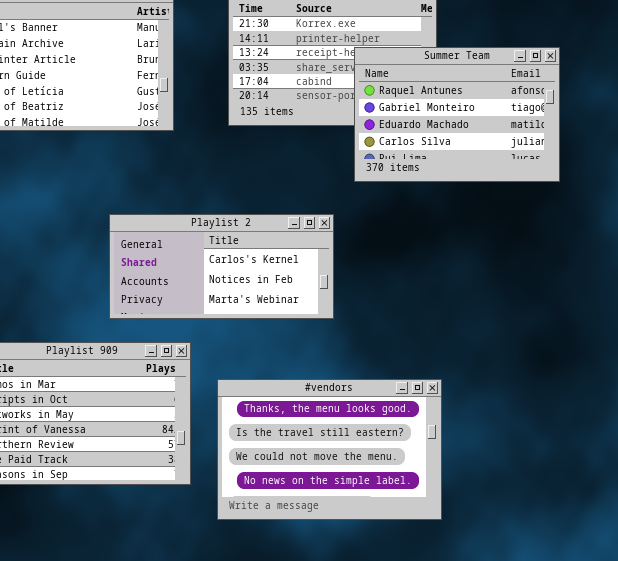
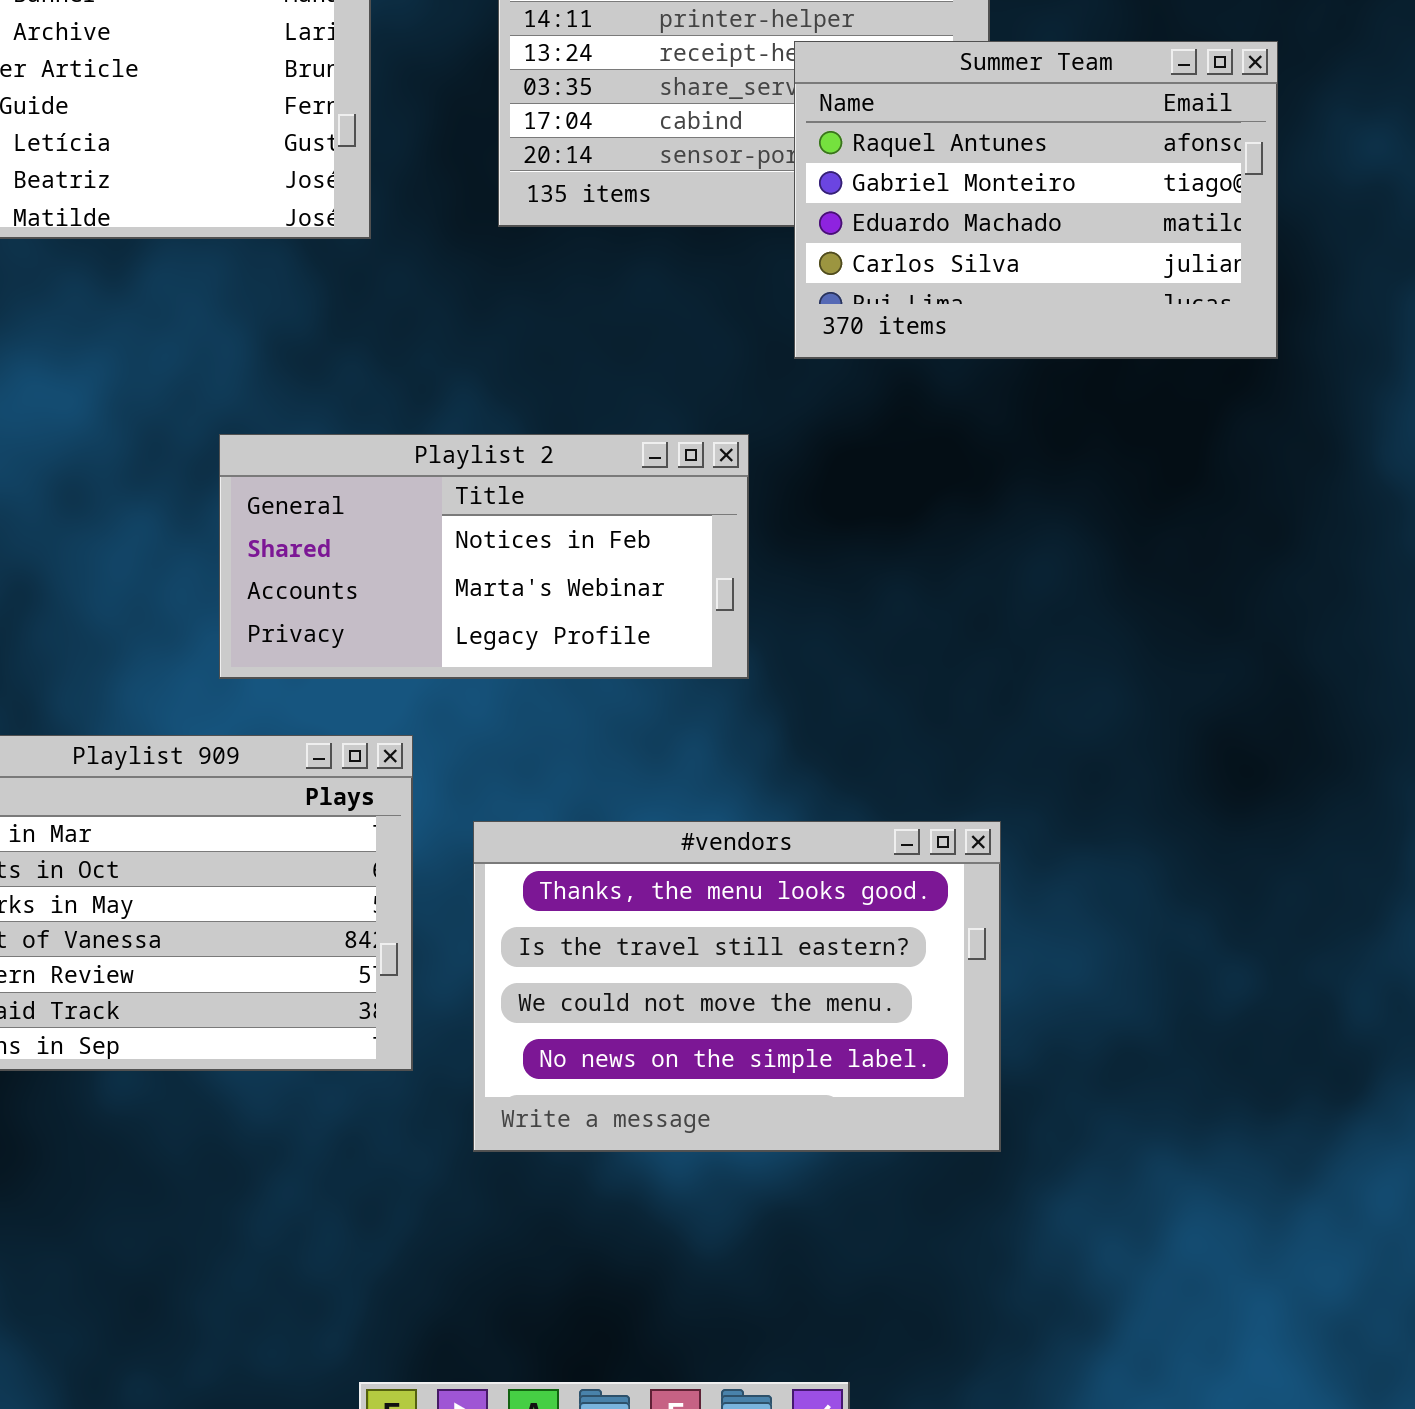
Playlist 2: [109,214,334,319] -> [219,434,749,679], scrolled down 1 row

